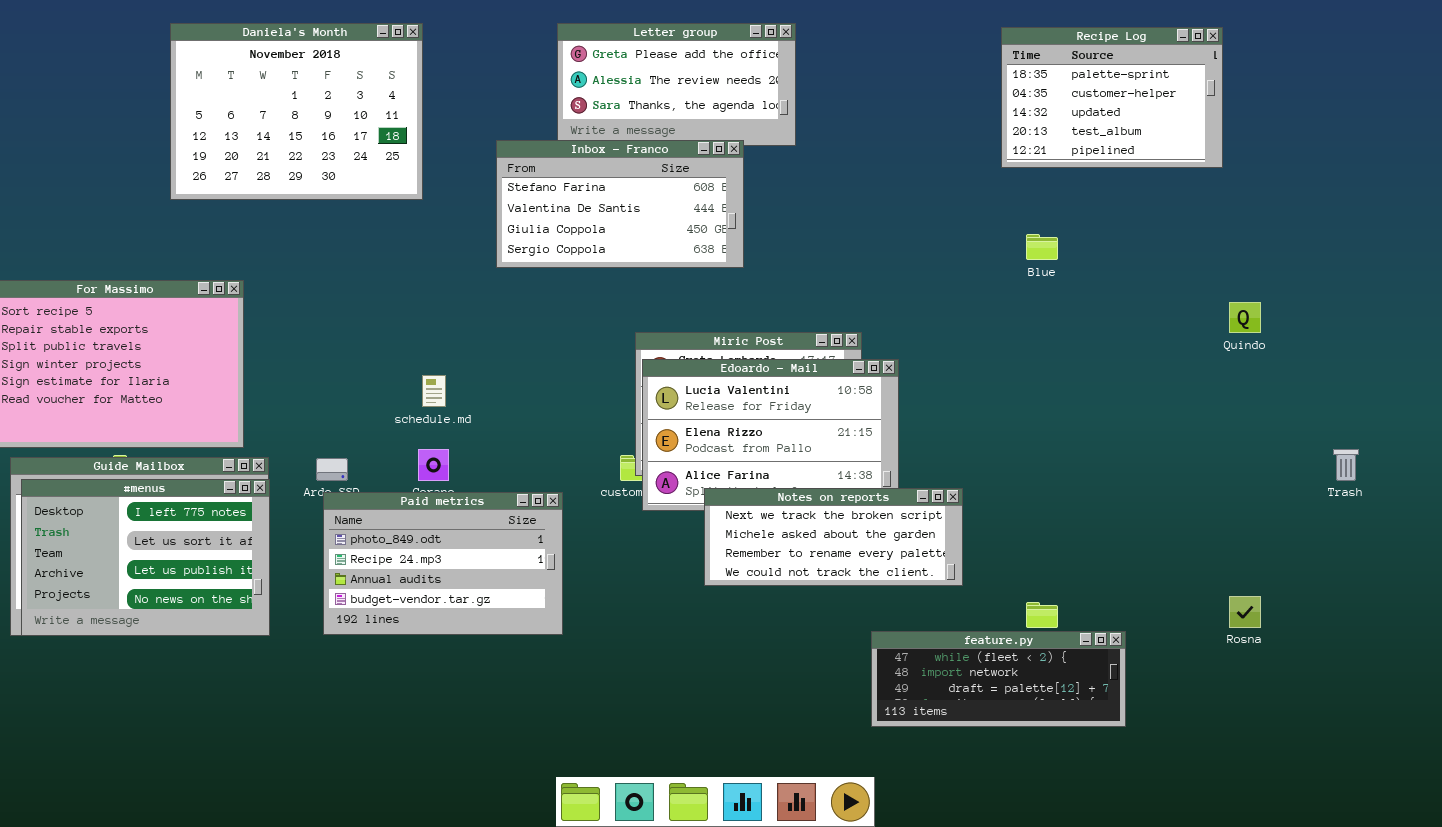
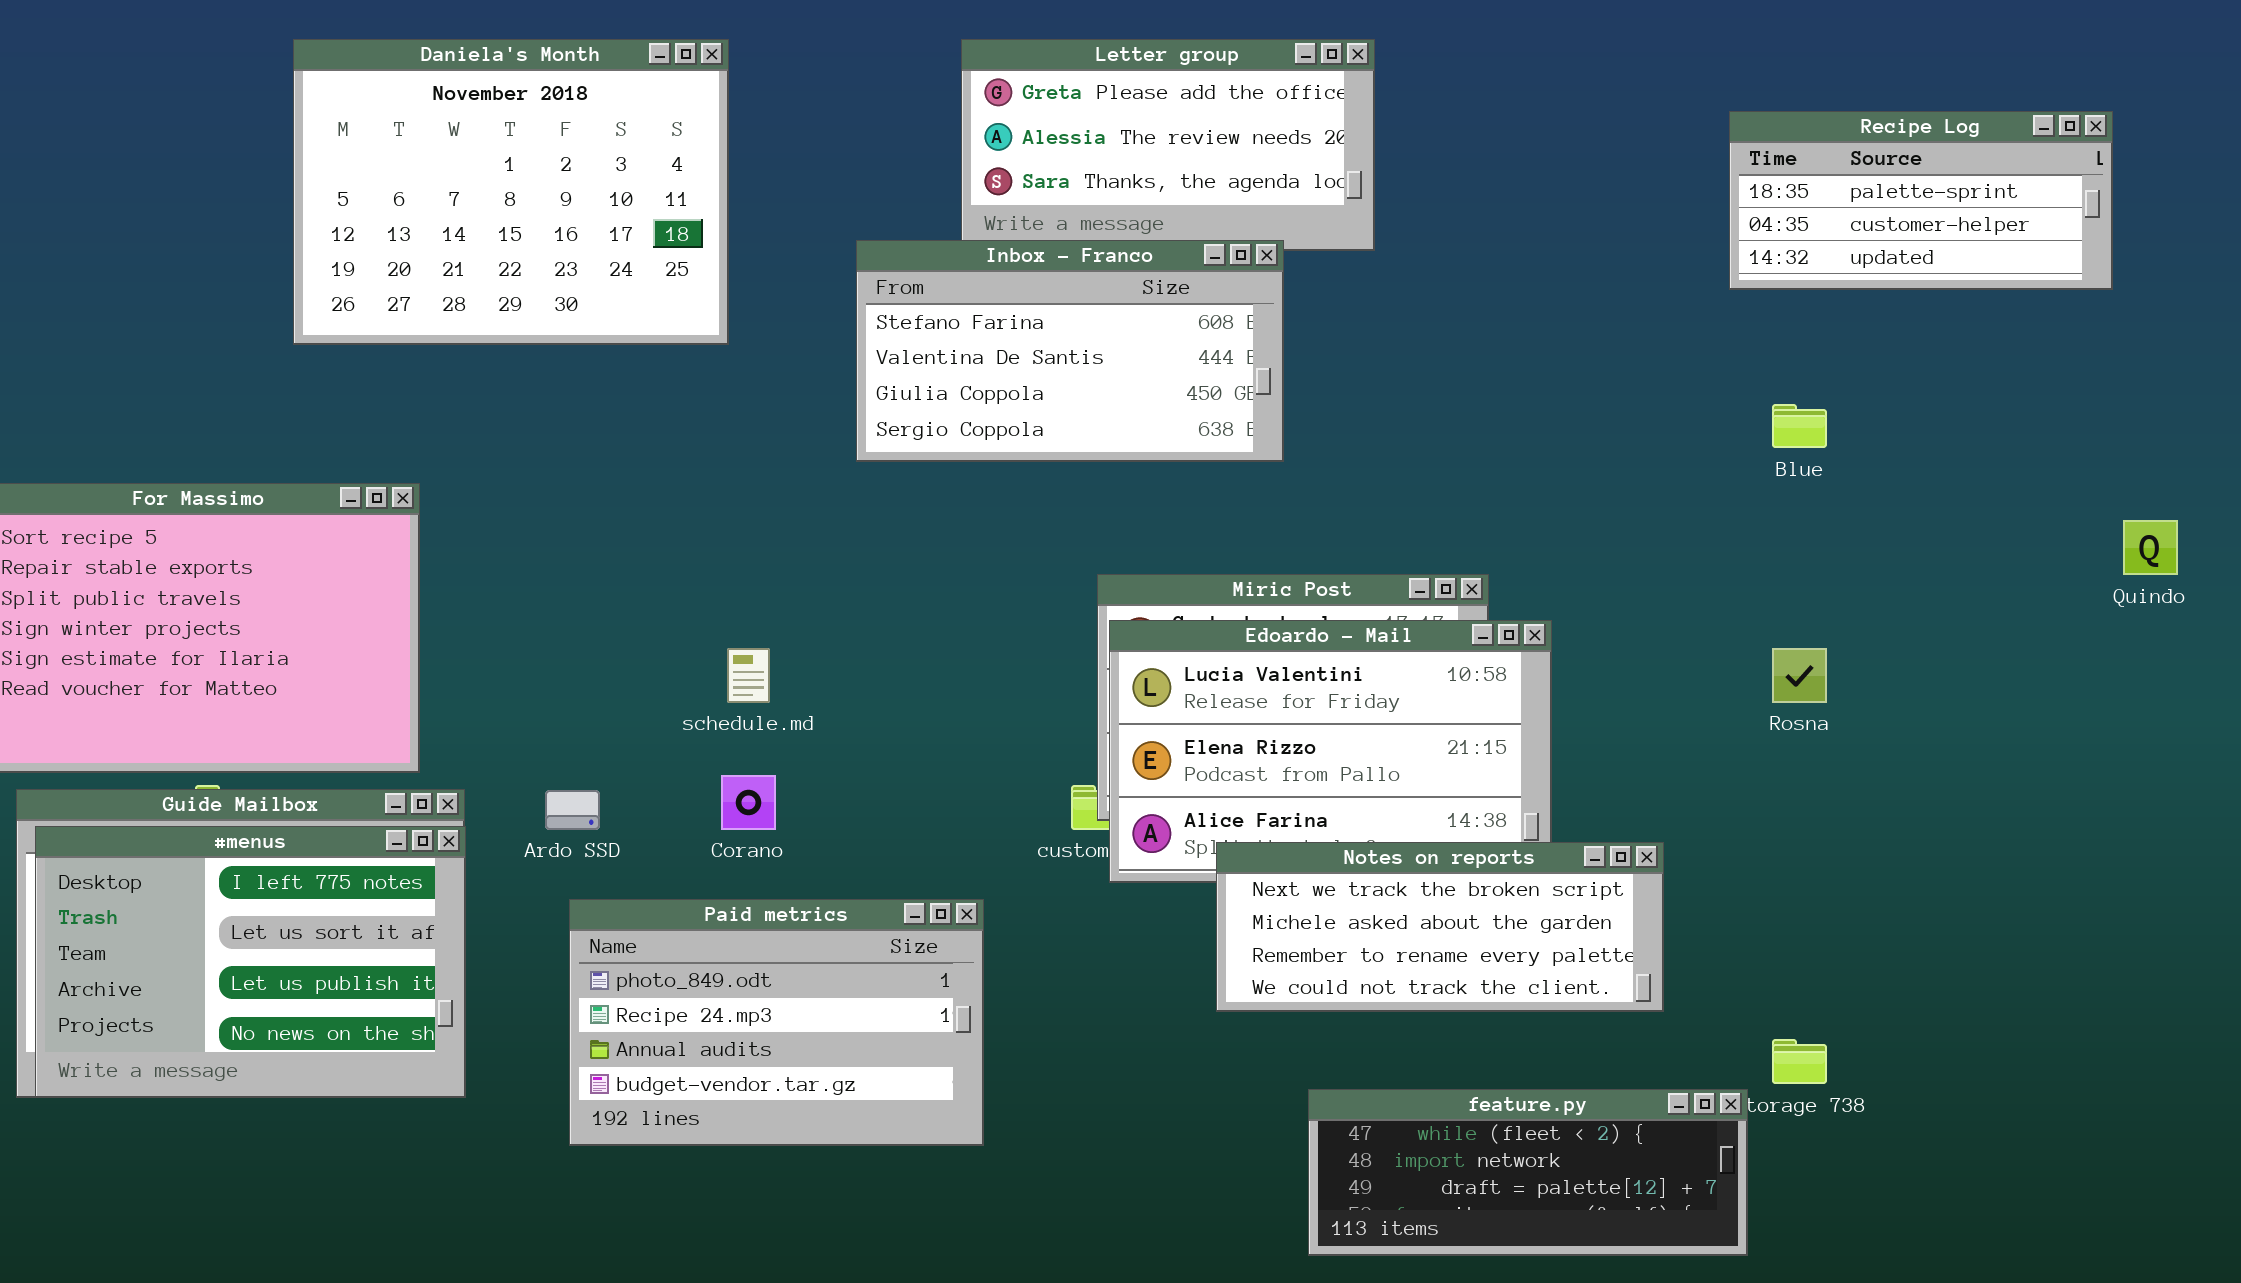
Recipe Log: [1001,27,1223,168] -> [1729,111,2113,290], resized
Paid metrics: [323,492,563,635] -> [569,899,984,1146], moved
Rosna: [1229,596,1261,628] -> [1772,648,1827,703], moved
feature.py: [871,631,1126,727] -> [1308,1089,1748,1256], moved

